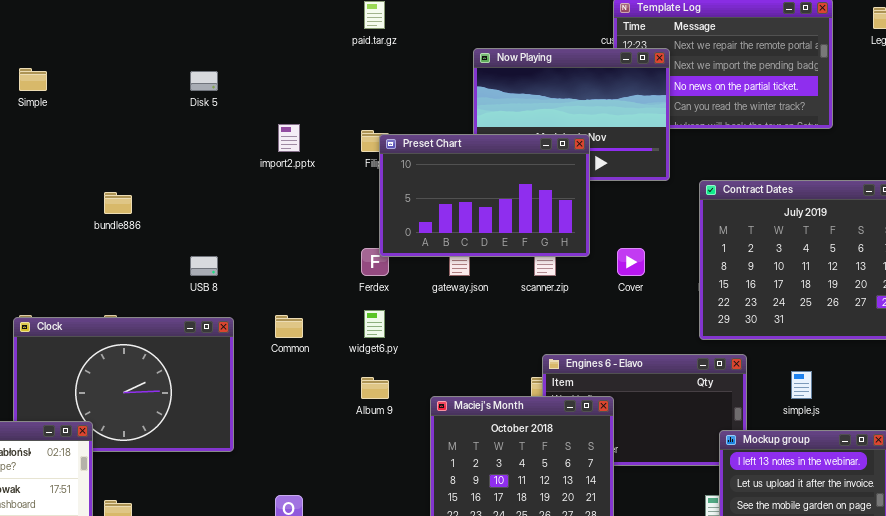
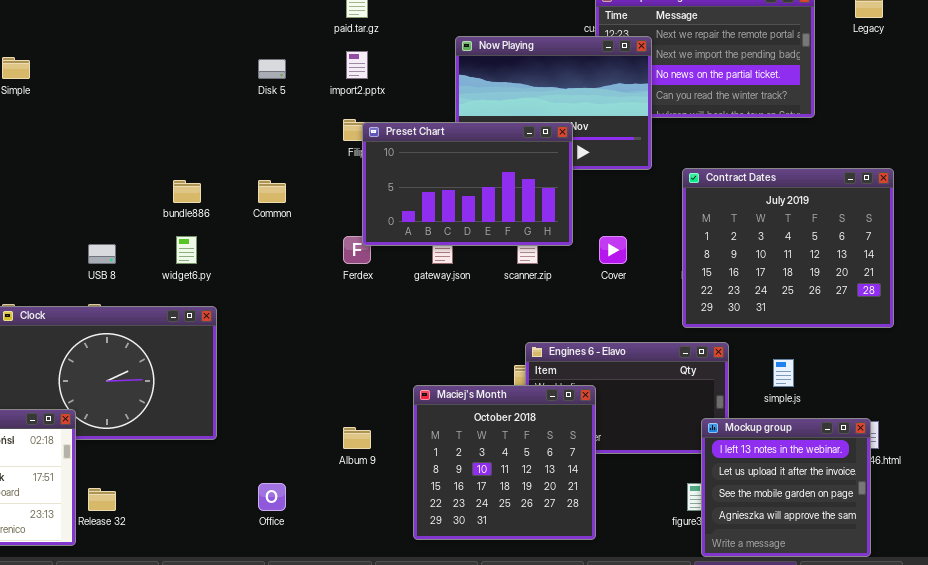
Disk 5: [190,71,218,91] -> [258,59,286,79], moved
import2.pptx: [278,124,300,152] -> [346,51,368,79], moved
bundle886: [104,192,132,214] -> [173,180,201,203], moved
USB 8: [190,256,218,276] -> [88,244,116,264], moved
widget6.py: [364,310,385,338] -> [176,236,197,264], moved
Common: [275,315,303,338] -> [258,180,286,203], moved
Album 9: [361,377,389,399] -> [343,427,371,449], moved

